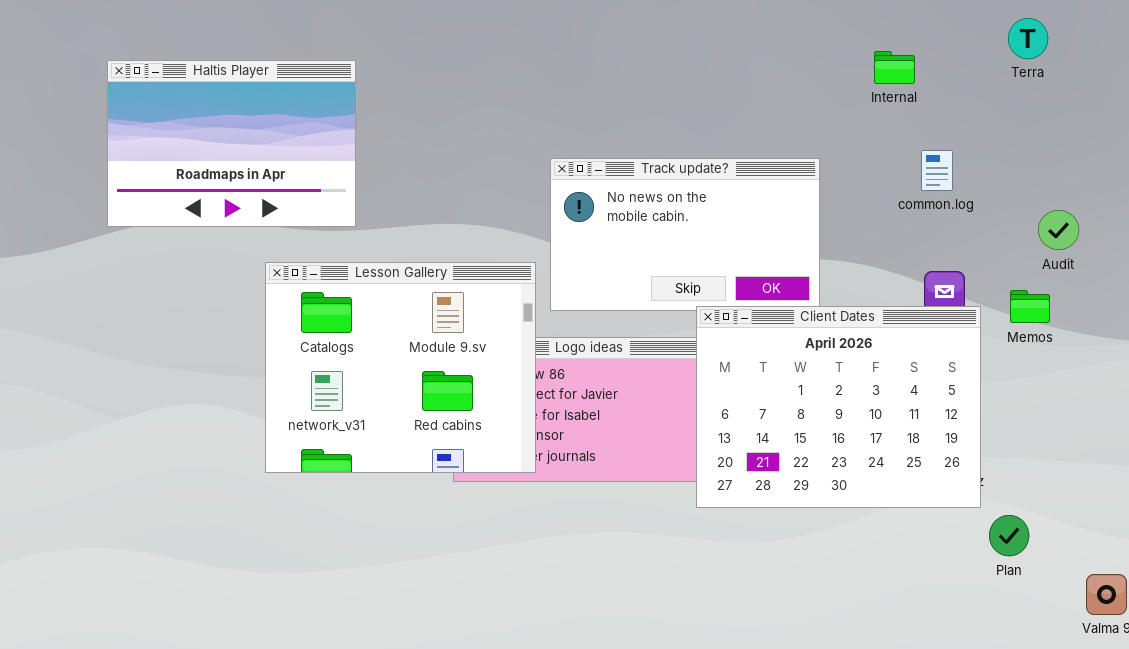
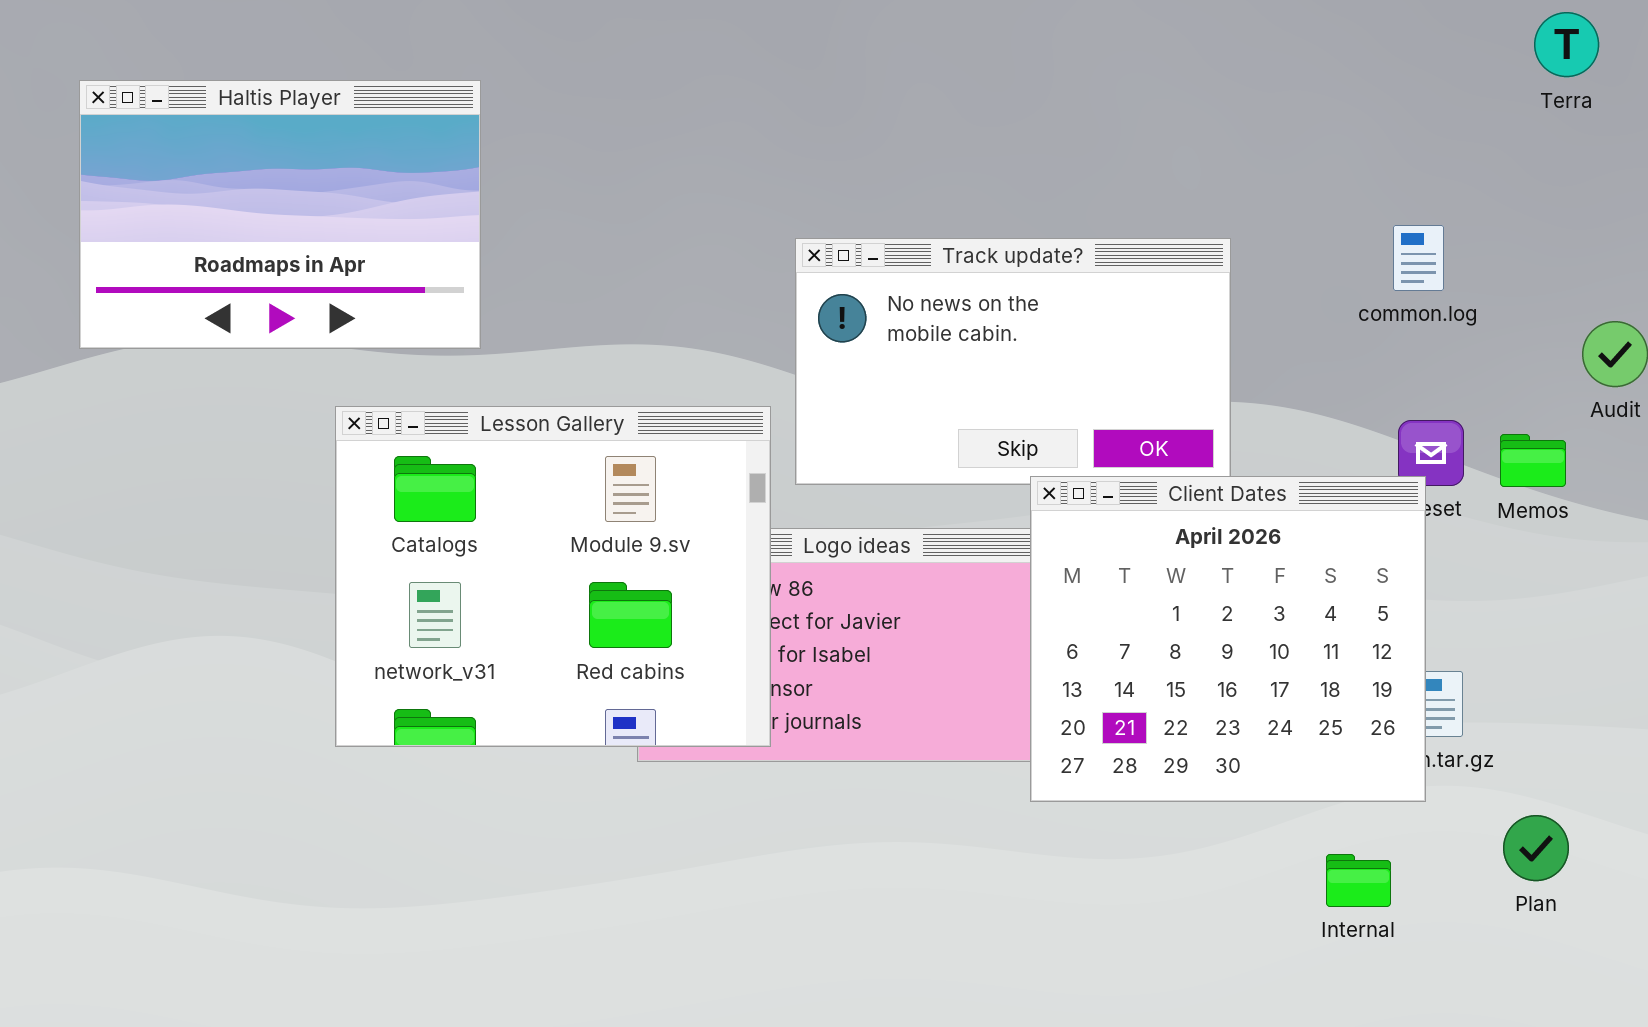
Internal: [874,51,915,84] -> [1326,854,1391,907], moved
Memos: [1010,290,1050,323] -> [1500,434,1566,487], moved
Client Dates: [696,306,981,508] -> [1030,476,1426,802], resized

